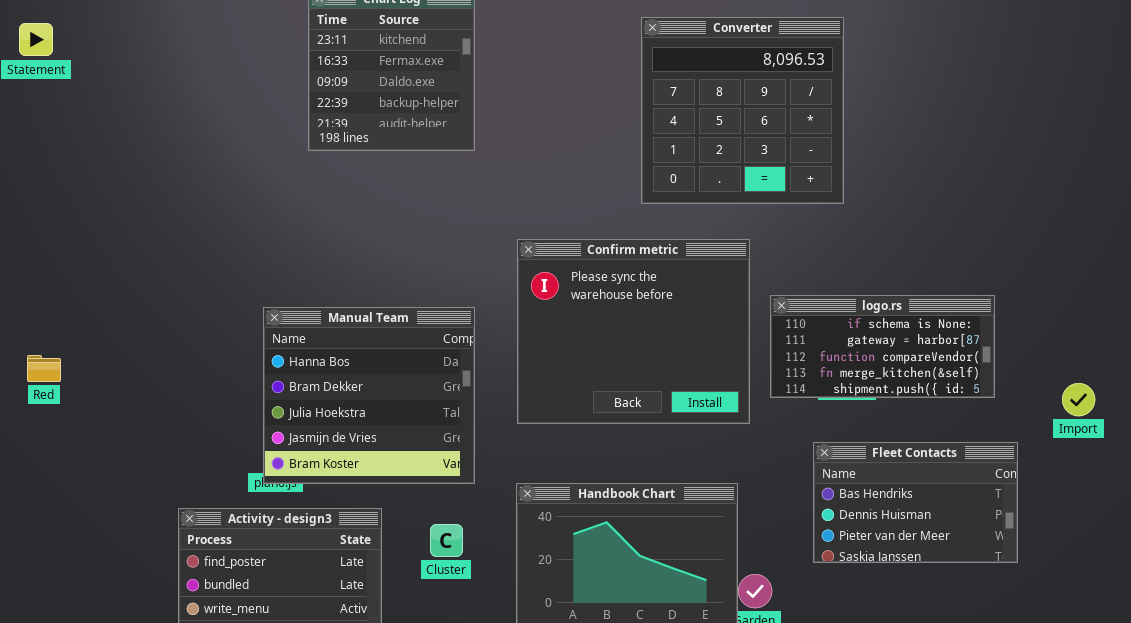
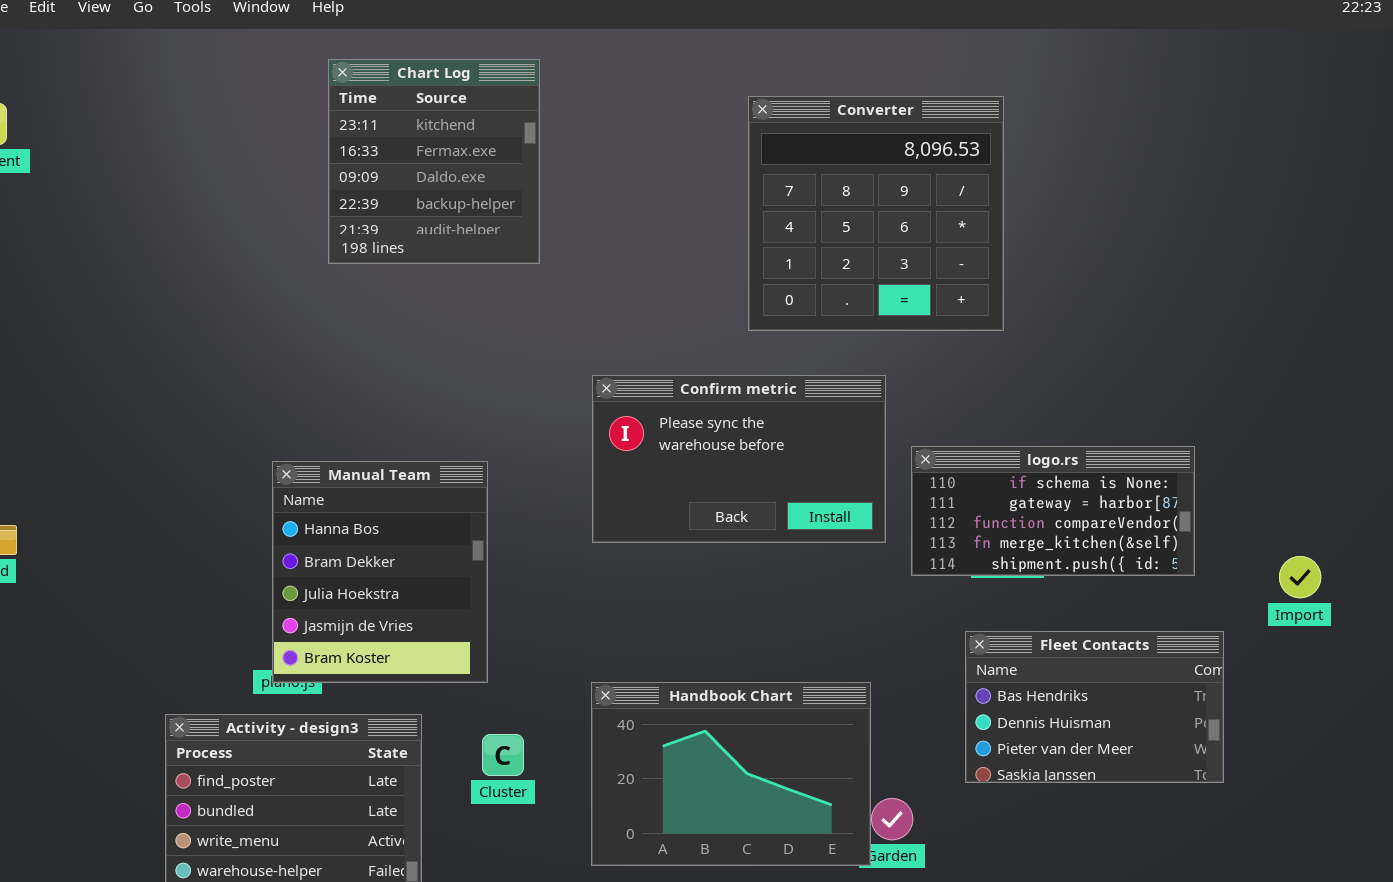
Confirm metric: [517,239,750,424] -> [592,375,886,543], resized
Manual Team: [263,307,475,484] -> [272,461,488,683], resized

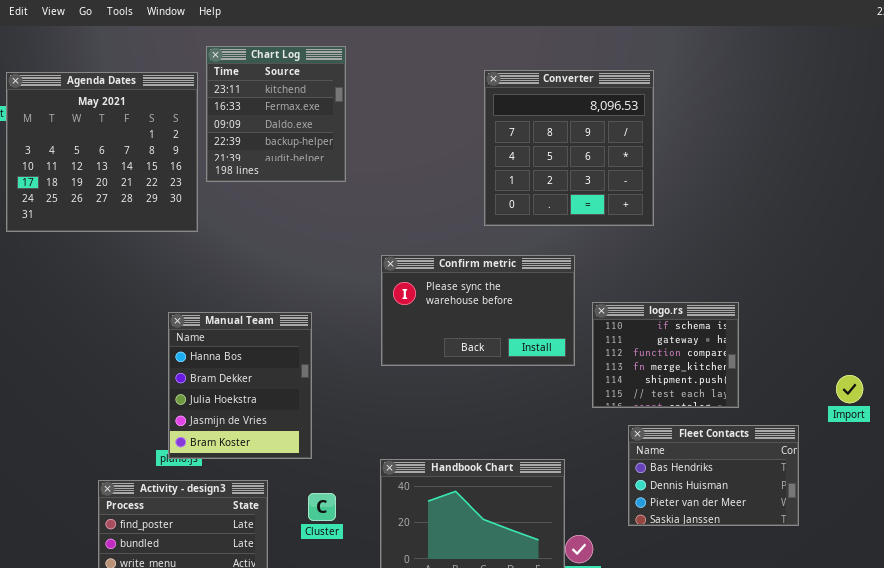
Agenda Dates: none -> [6,72,198,232], opened
logo.rs: [911,446,1195,576] -> [592,302,739,408], resized

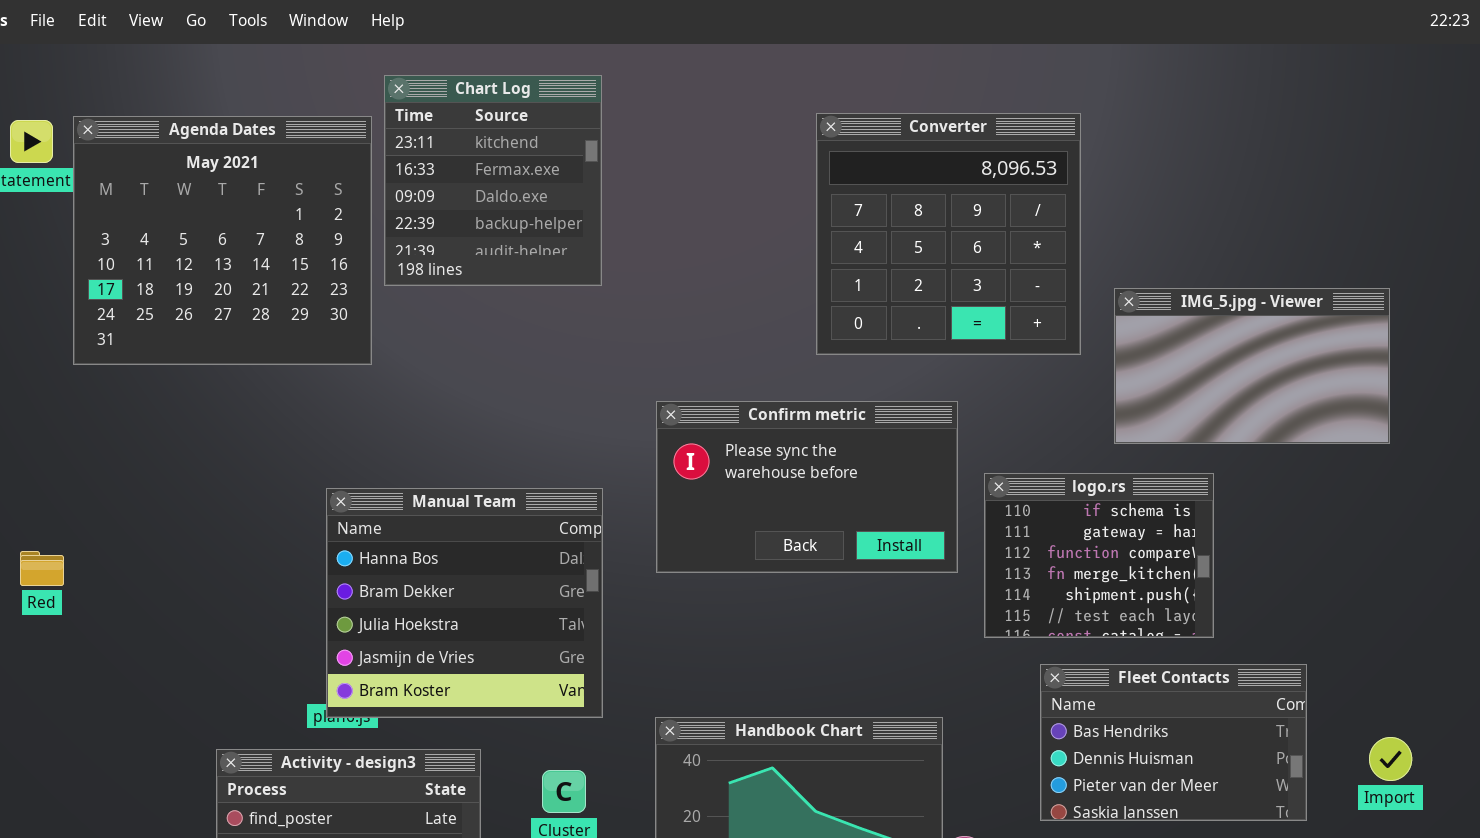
IMG_5.jpg - Viewer: none -> [1114,288,1390,444], opened
Manual Team: [168,312,312,459] -> [326,488,603,718], resized
Import: [836,375,863,403] -> [1369,737,1412,781], moved

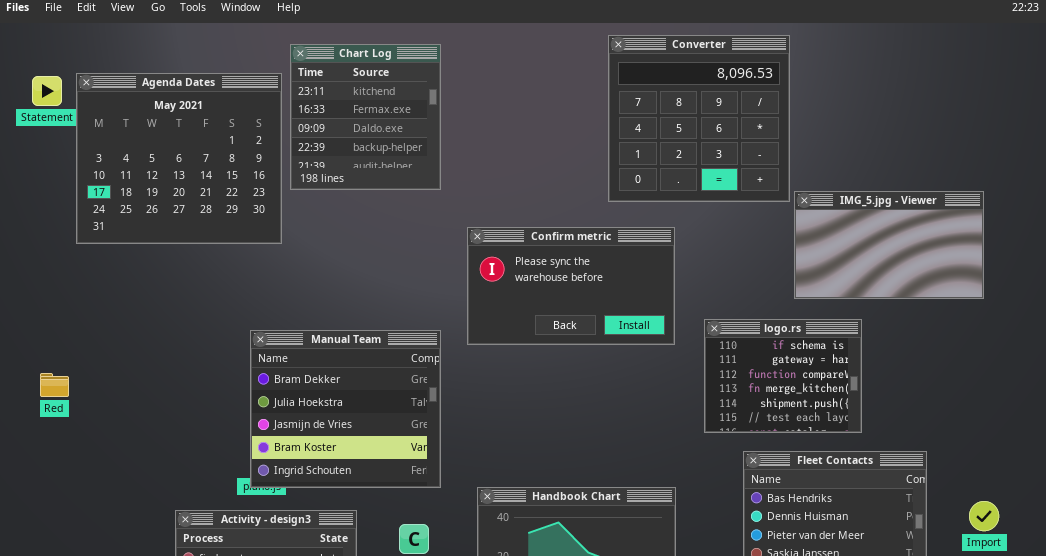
Converter: [816,113,1081,355] -> [608,35,790,202], moved
Confirm metric: [656,401,958,573] -> [467,227,675,345], moved
Manual Team: [326,488,603,718] -> [250,330,441,488], scrolled down 1 row

